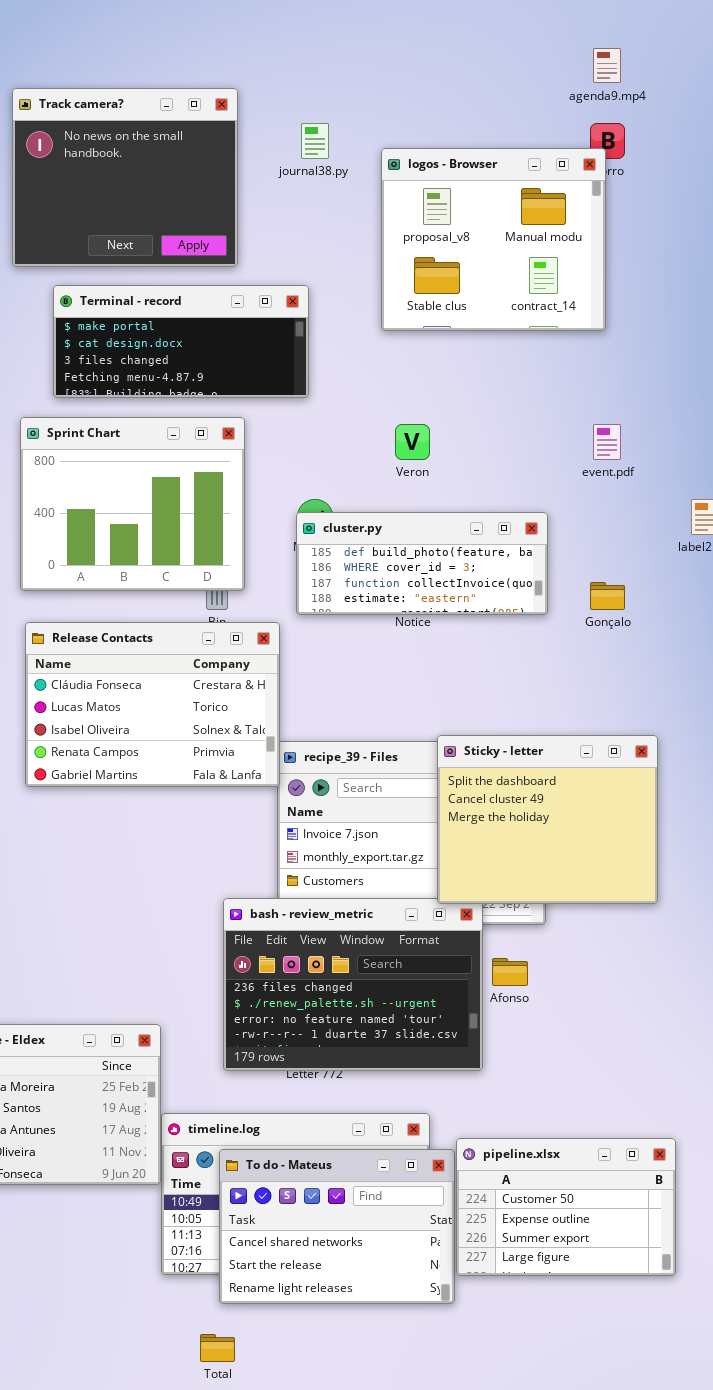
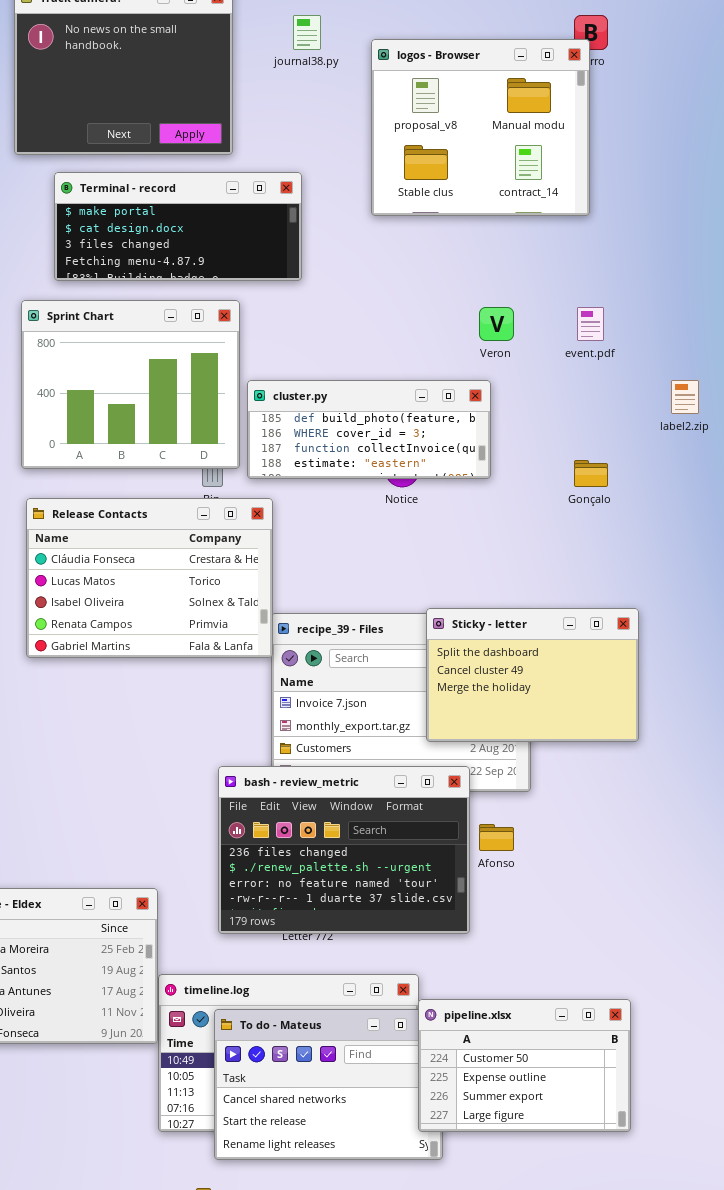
Veron: [395,424,430,460] -> [479,307,514,341], moved
cluster.py: [296,512,548,615] -> [247,380,491,479], moved
Sticky - letter: [437,735,658,904] -> [426,608,639,742], resized
pipeline.xlsx: [456,1138,676,1276] -> [418,999,631,1132], moved

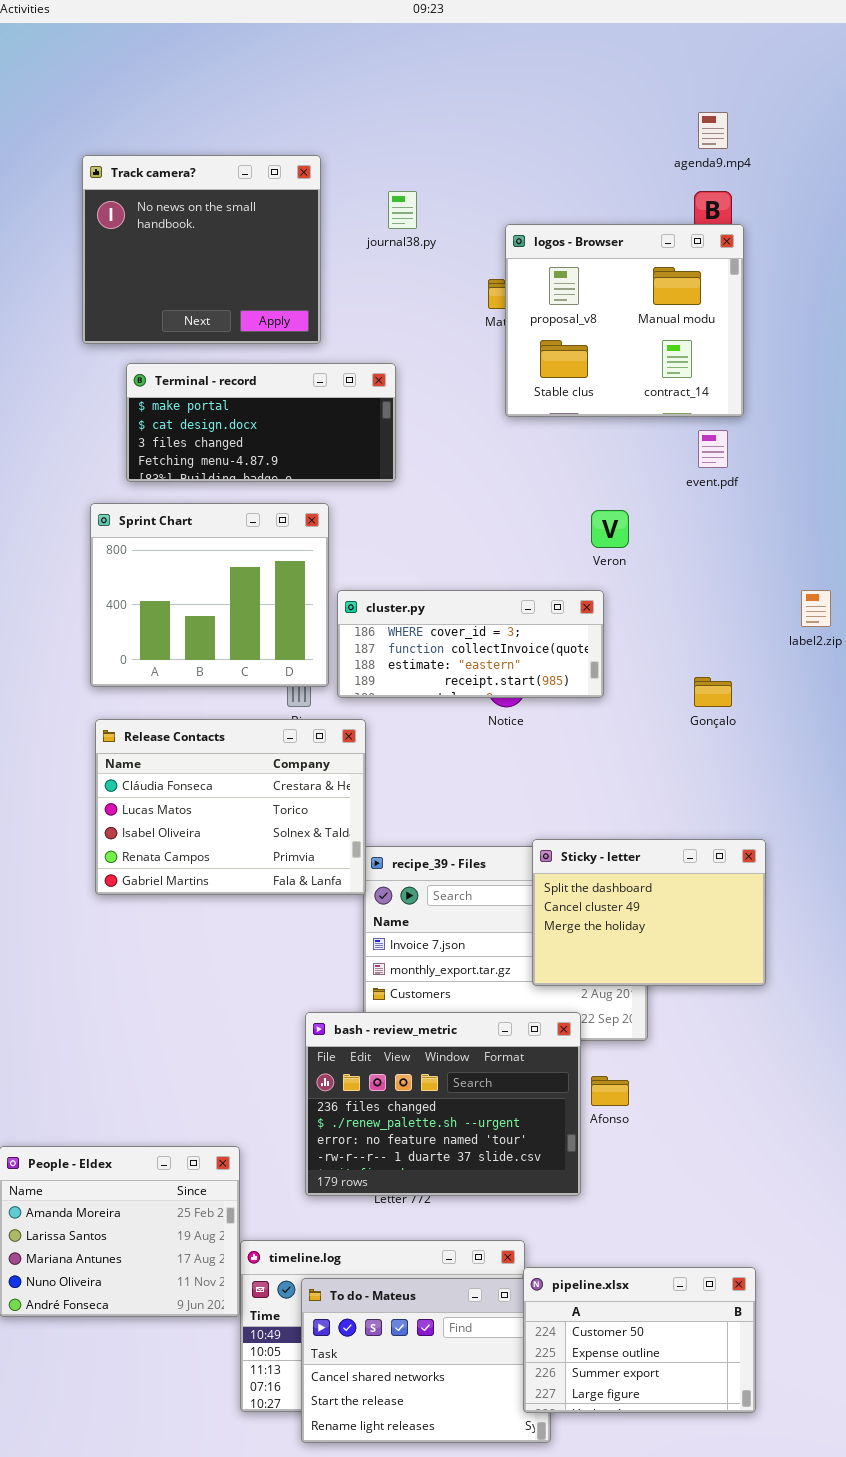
logos - Browser: [371,39,590,216] -> [505,224,744,417], moved
event.pdf: [577,307,604,341] -> [698,430,728,468], moved
cluster.py: [247,380,491,479] -> [337,590,604,698], scrolled down 1 row

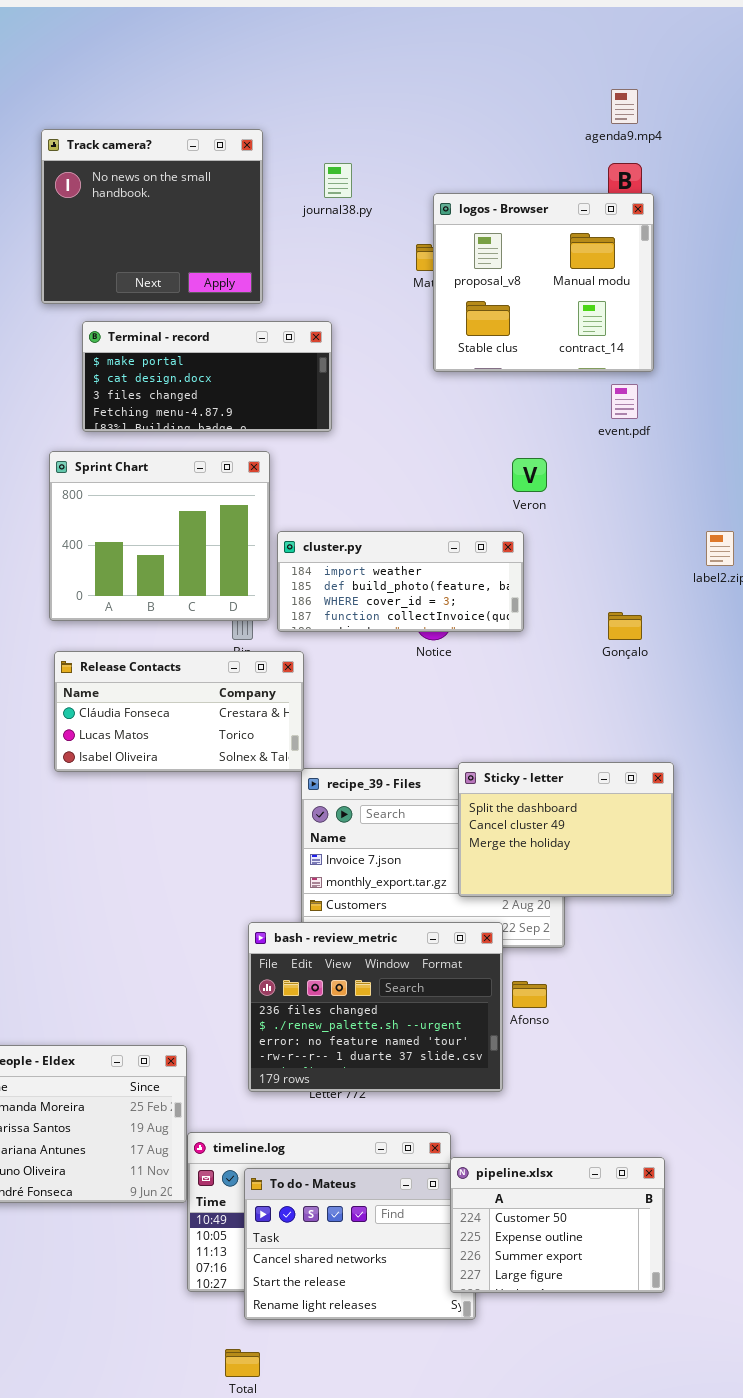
cluster.py: [337,590,604,698] -> [277,531,524,632], scrolled up 2 rows
Release Contacts: [95,719,366,895] -> [54,651,304,772], resized

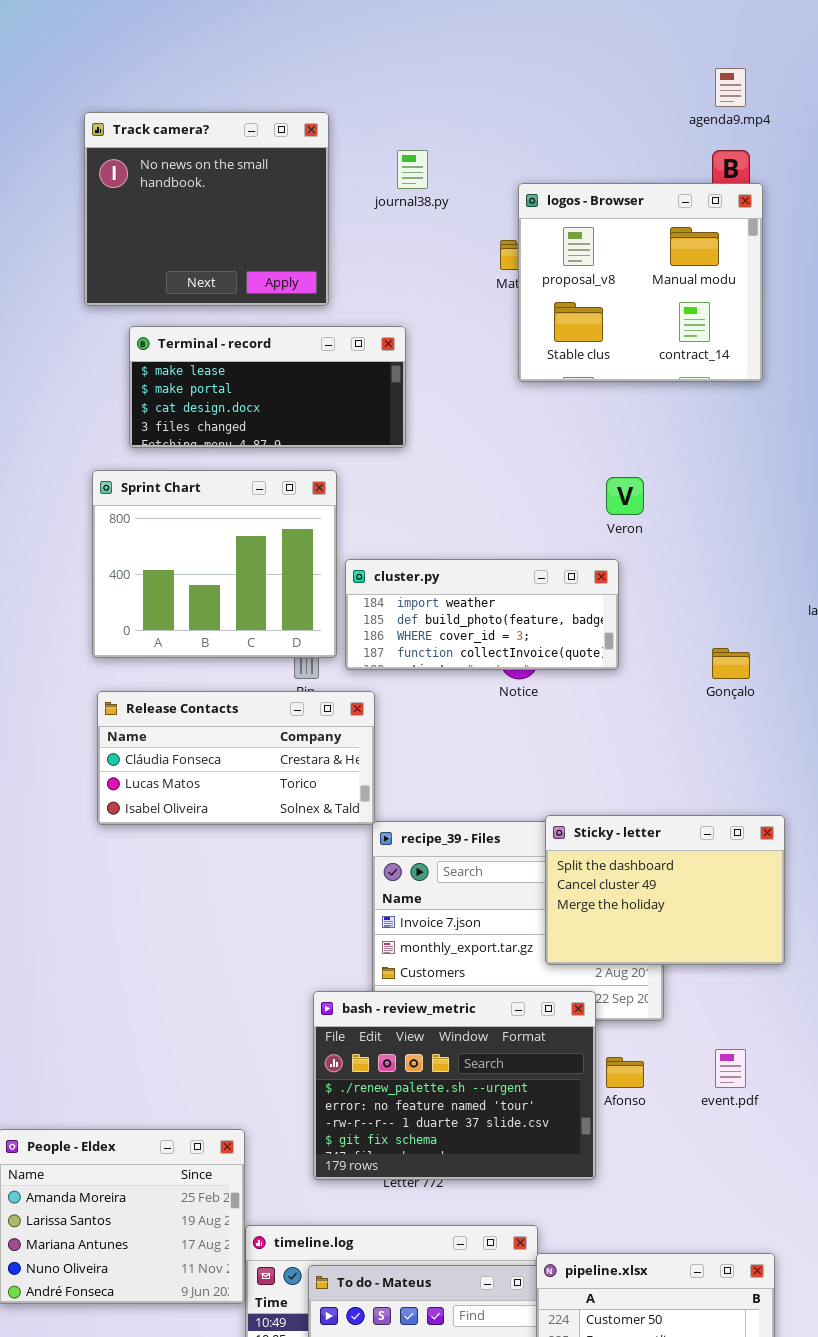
Terminal - record: [82,321,332,432] -> [129,326,406,448], scrolled up 1 row
event.pdf: [611,384,638,419] -> [715,1049,746,1088], moved
bash - review_metric: [248,922,503,1092] -> [313,991,596,1180], scrolled down 1 row

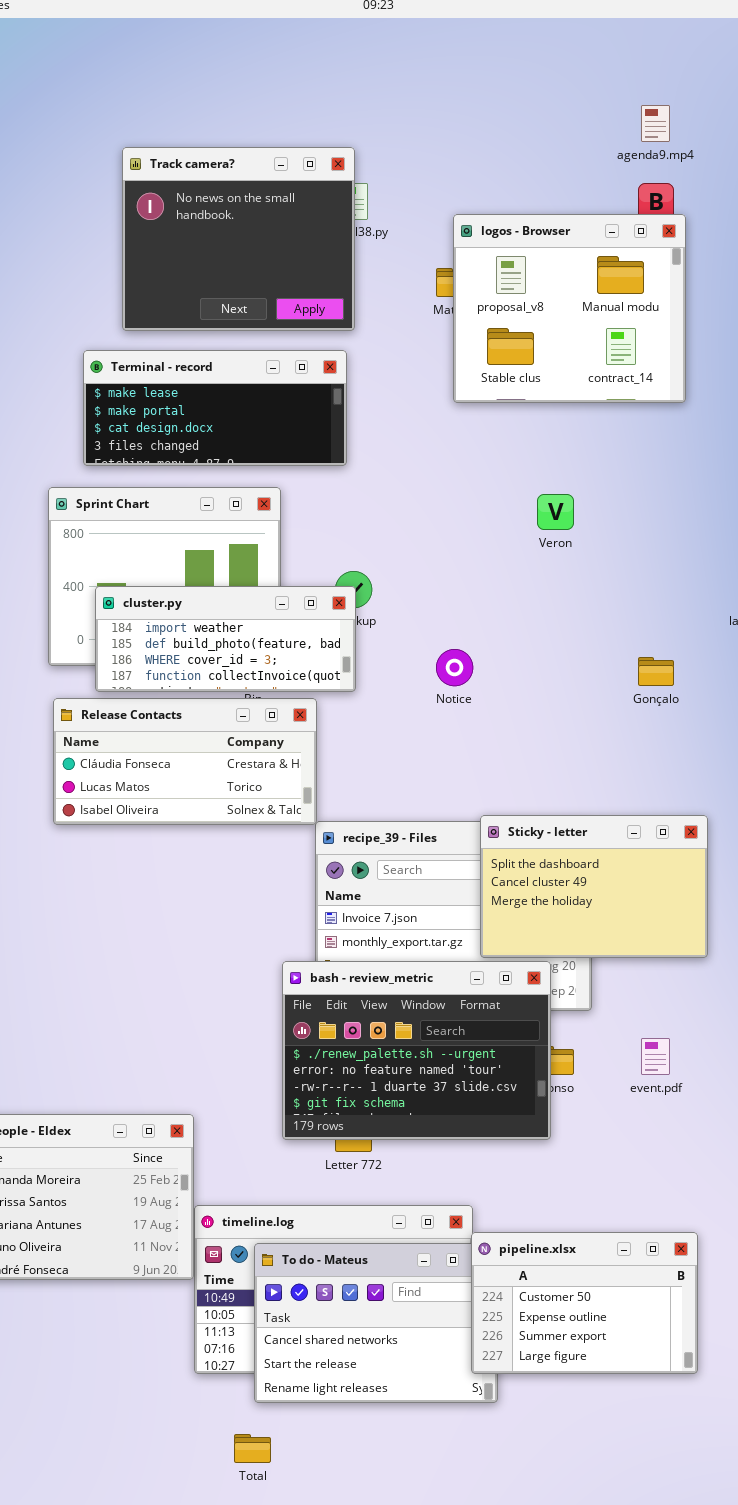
Track camera?: [84,112,329,306] -> [122,147,355,331], moved
cluster.py: [345,559,619,670] -> [95,586,356,692], moved
bash - review_metric: [313,991,596,1180] -> [282,961,551,1140], moved

